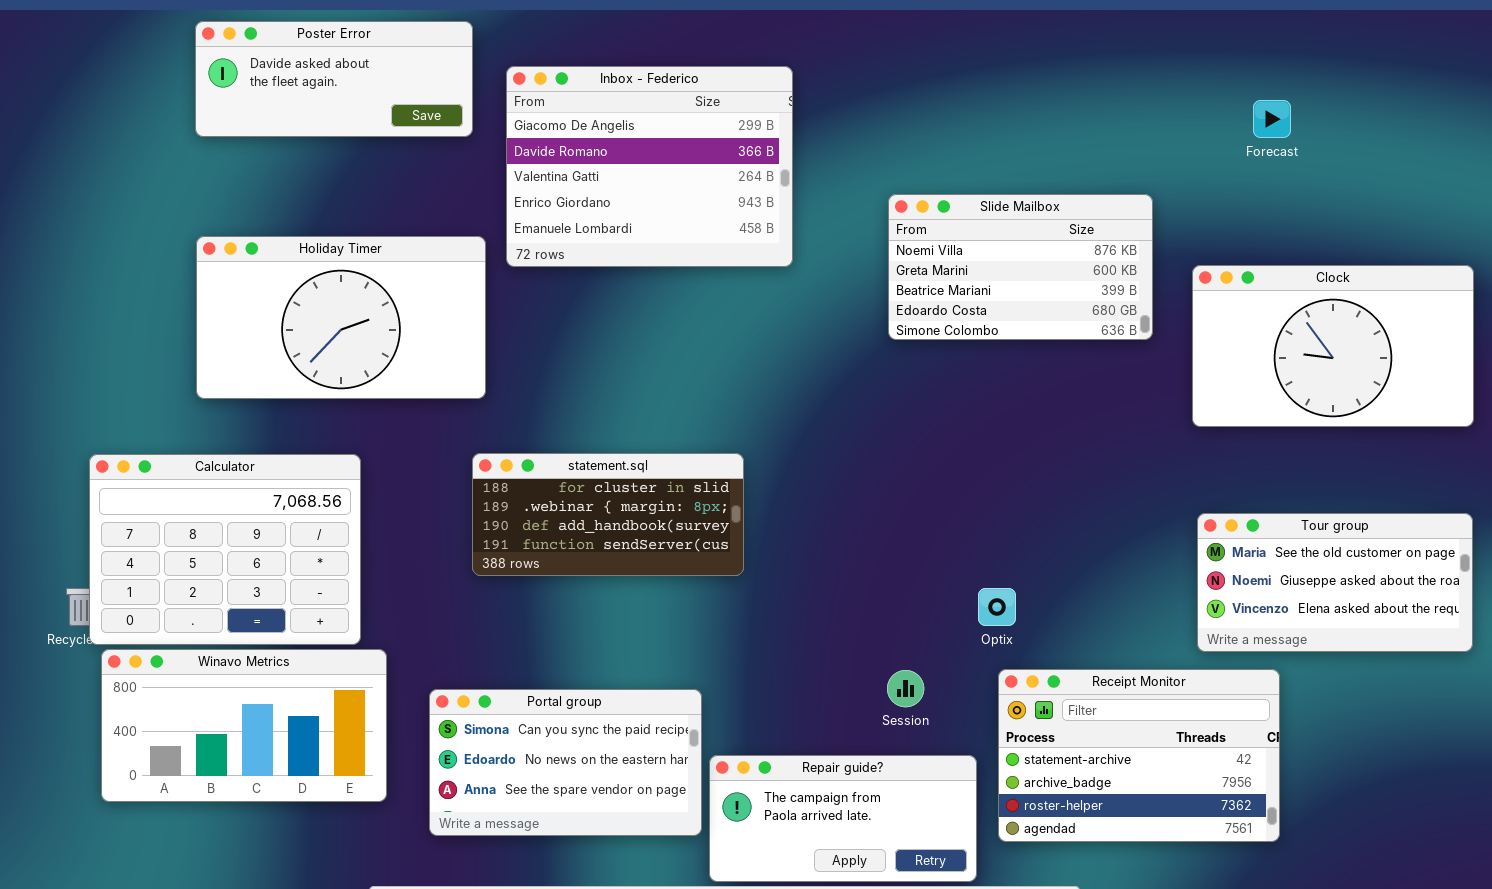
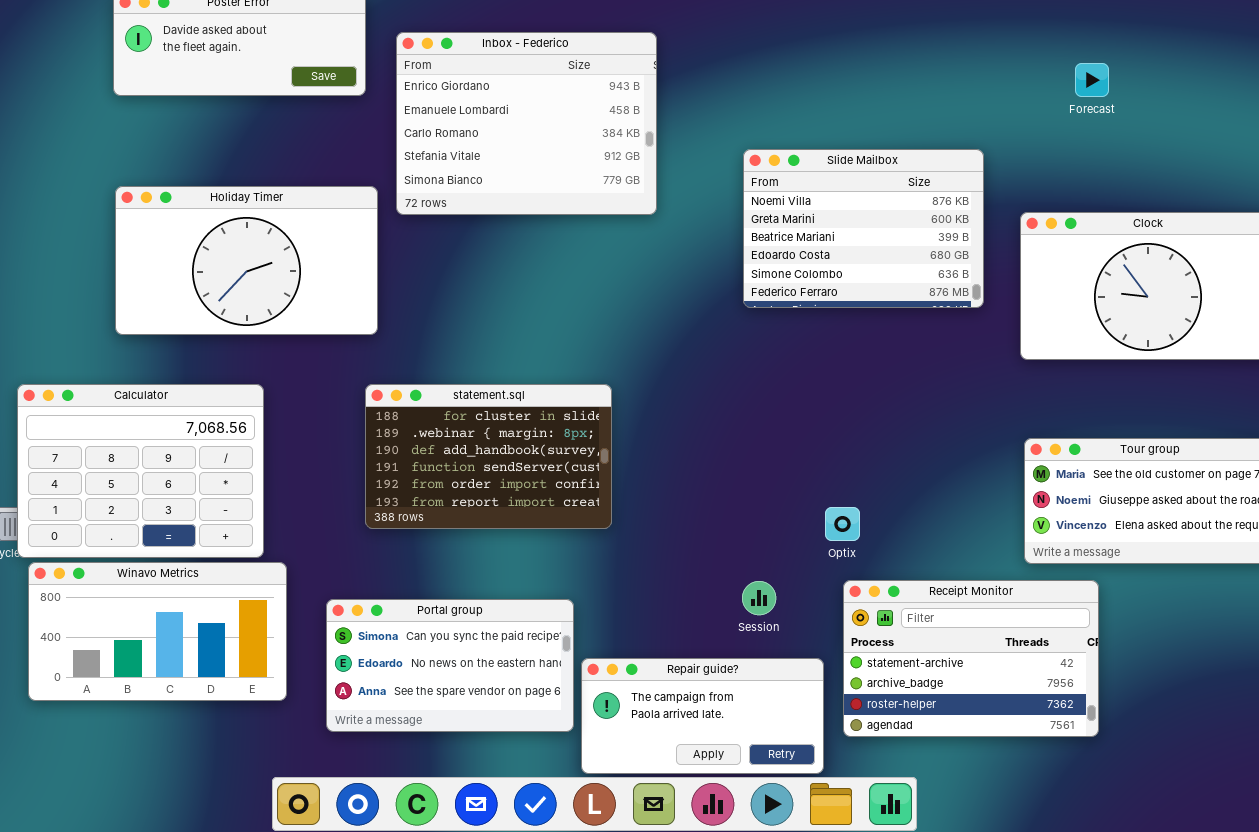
Inbox - Federico: [506,66,793,267] -> [396,32,657,215], scrolled down 3 rows
Slide Mailbox: [888,194,1153,340] -> [743,149,984,308], resized
statement.sql: [472,453,744,576] -> [365,384,612,529], resized

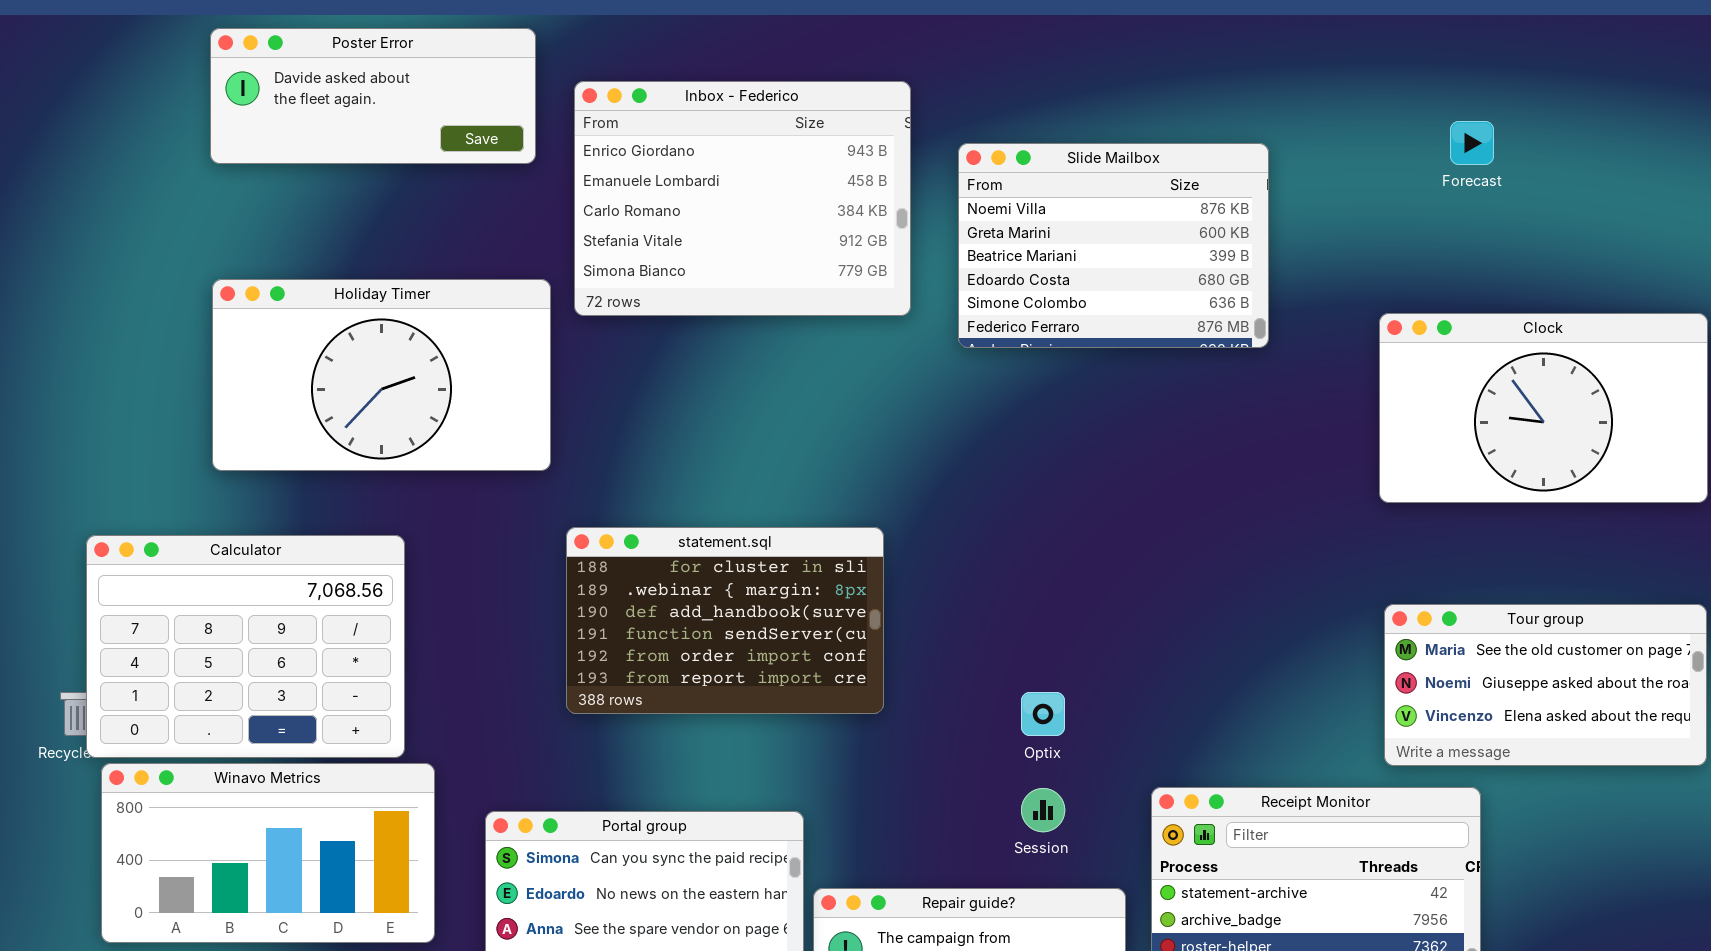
Slide Mailbox: [743,149,984,308] -> [958,143,1269,348], moved
statement.sql: [365,384,612,529] -> [566,527,884,714], moved
Optix: [825,507,860,541] -> [1021,692,1065,736], moved

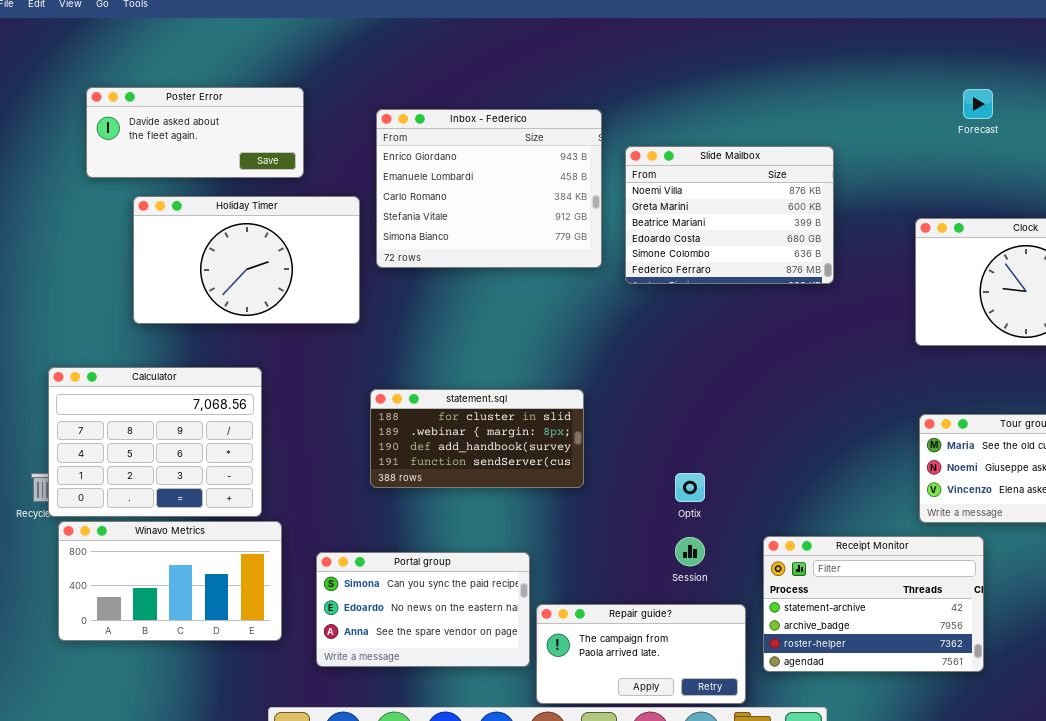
Poster Error: [210,28,536,164] -> [86,87,304,178], moved
Inbox - Federico: [574,81,911,316] -> [376,109,602,268], moved
Slide Mailbox: [958,143,1269,348] -> [625,146,834,284], moved
statement.sql: [566,527,884,714] -> [370,389,584,488], resized

